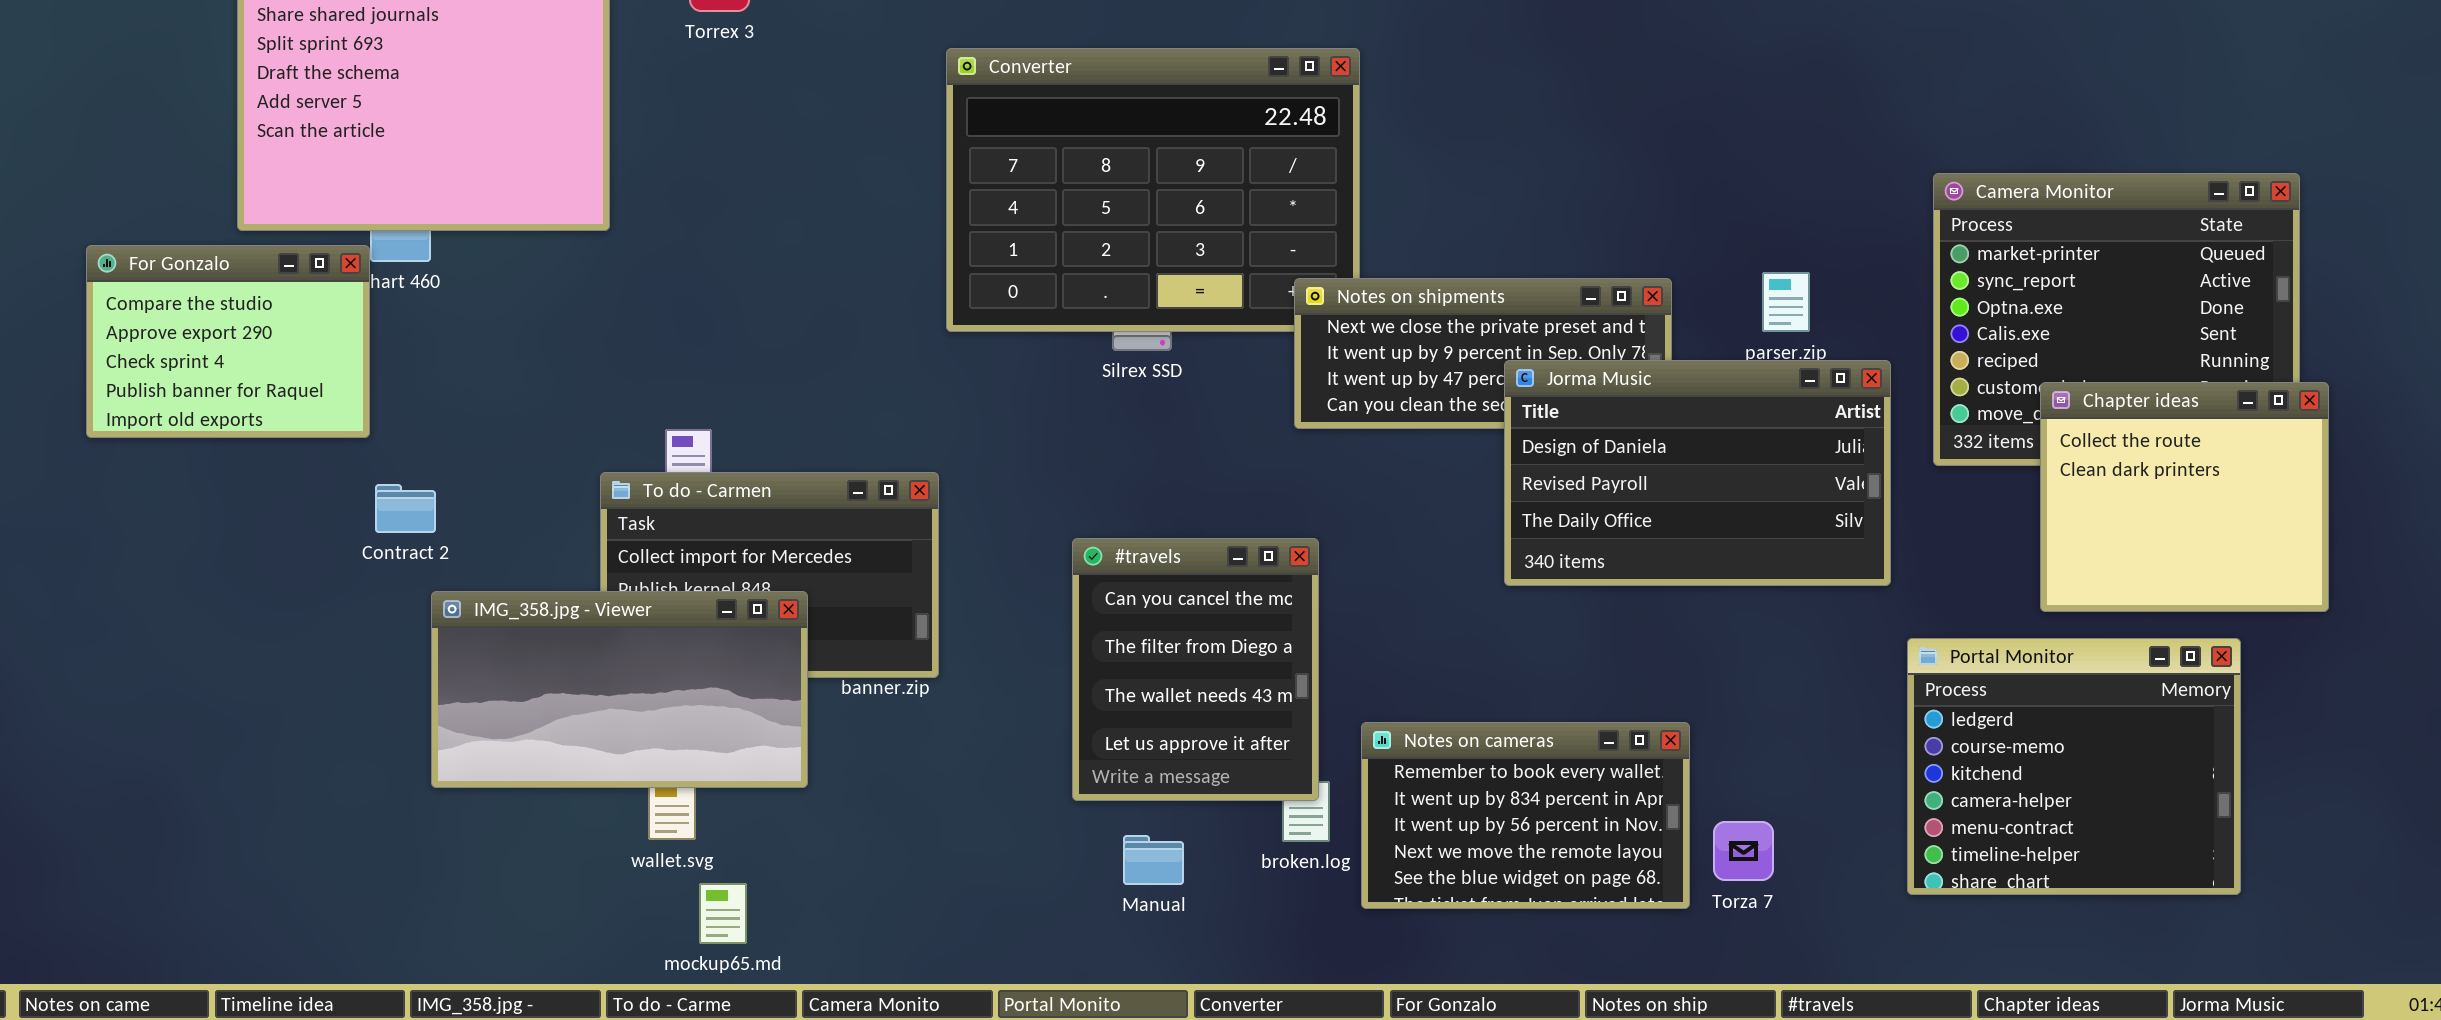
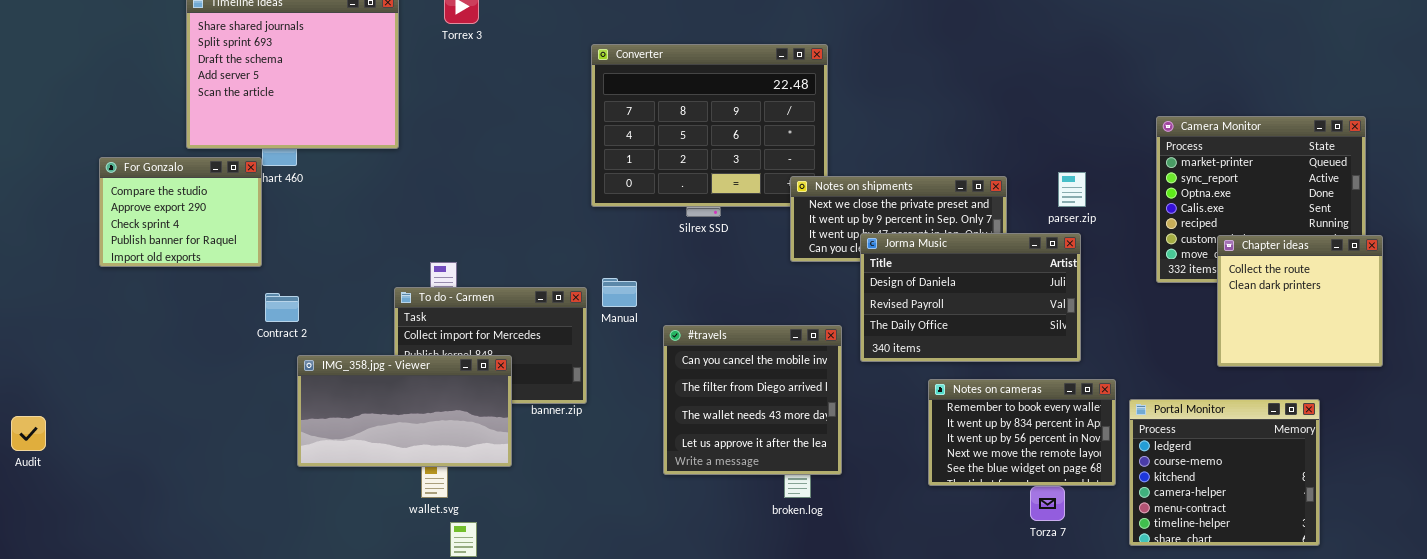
Jorma Music: [1504,360,1891,586] -> [860,233,1081,362], moved
#travels: [1072,538,1319,801] -> [663,325,842,475], resized
Portal Monitor: [1907,638,2241,895] -> [1129,399,1320,546], moved
Notes on cameras: [1361,722,1690,909] -> [928,379,1116,486], moved
Manual: [1123,835,1184,885] -> [602,278,637,307], moved

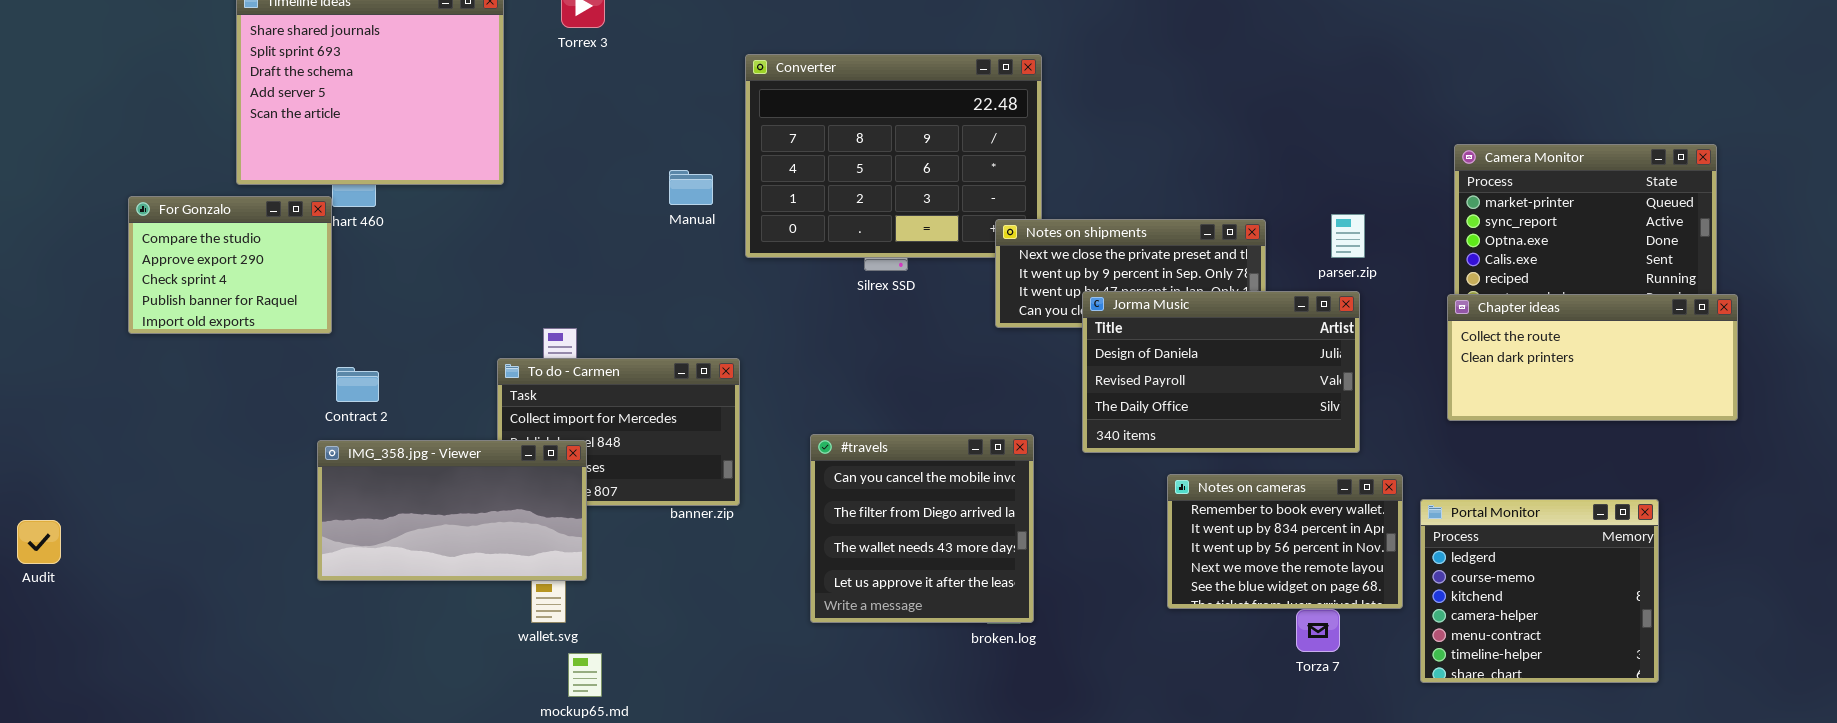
Chapter ideas: [1217,235,1383,367] -> [1447,294,1738,421], resized
Manual: [602,278,637,307] -> [669,170,713,205], moved
#travels: [663,325,842,475] -> [810,434,1034,623], moved
IMG_358.jpg - Viewer: [297,355,512,467] -> [317,440,587,581], moved

